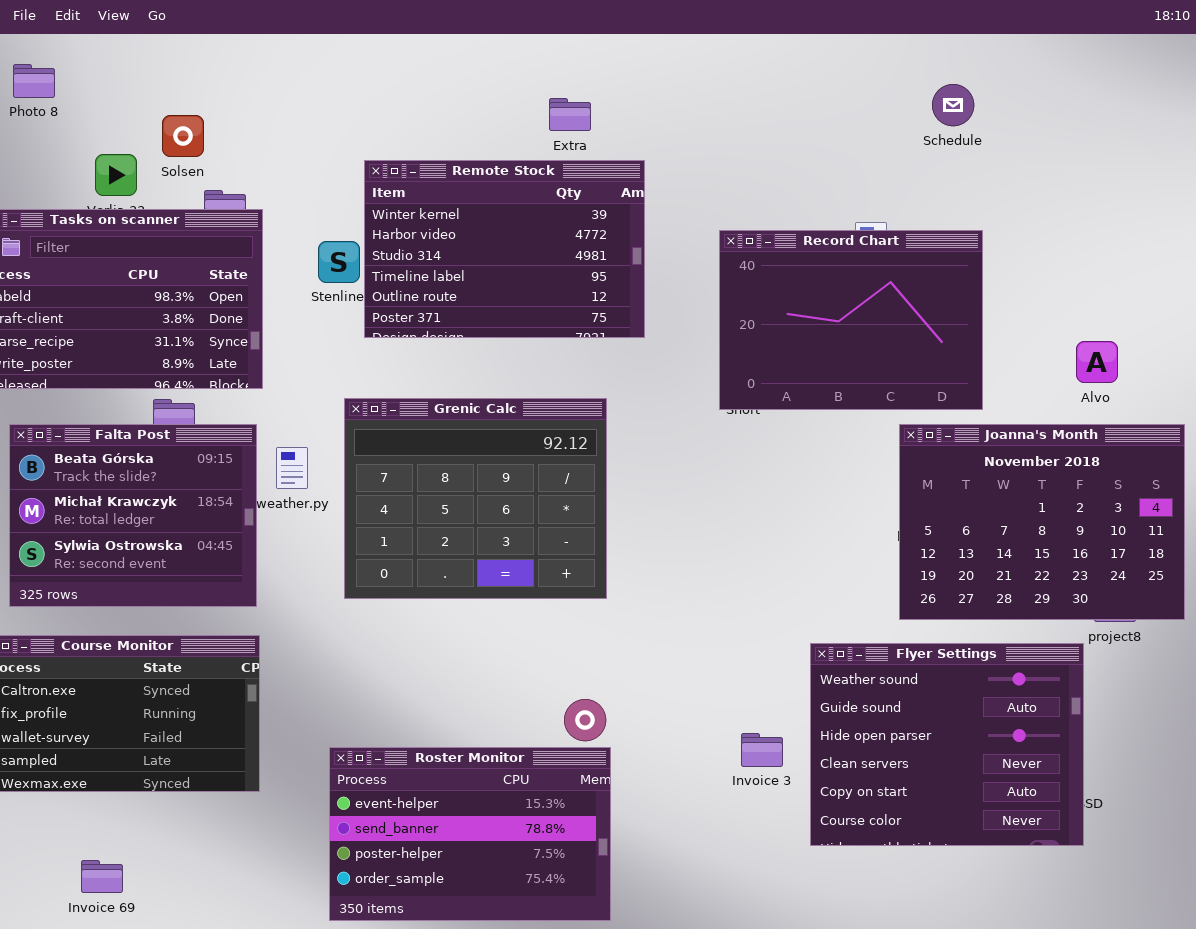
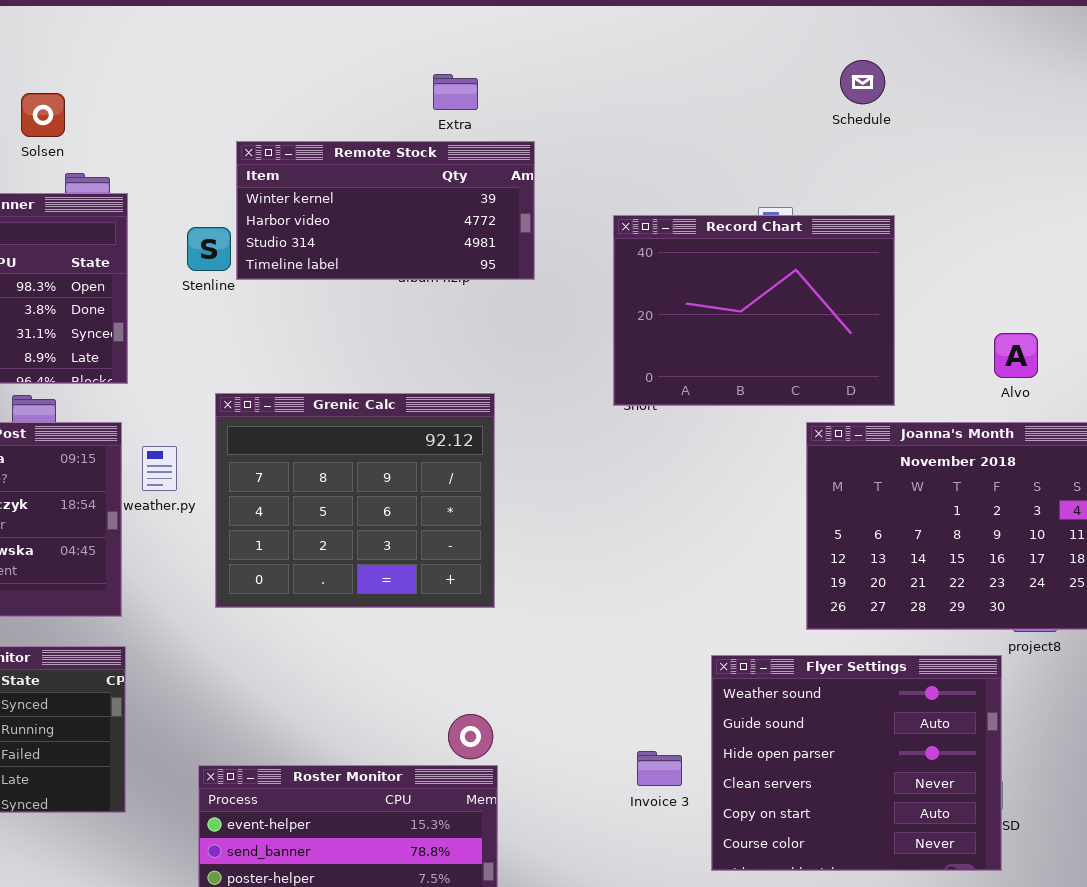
Remote Stock: [364,160,645,338] -> [236,141,535,280], resized

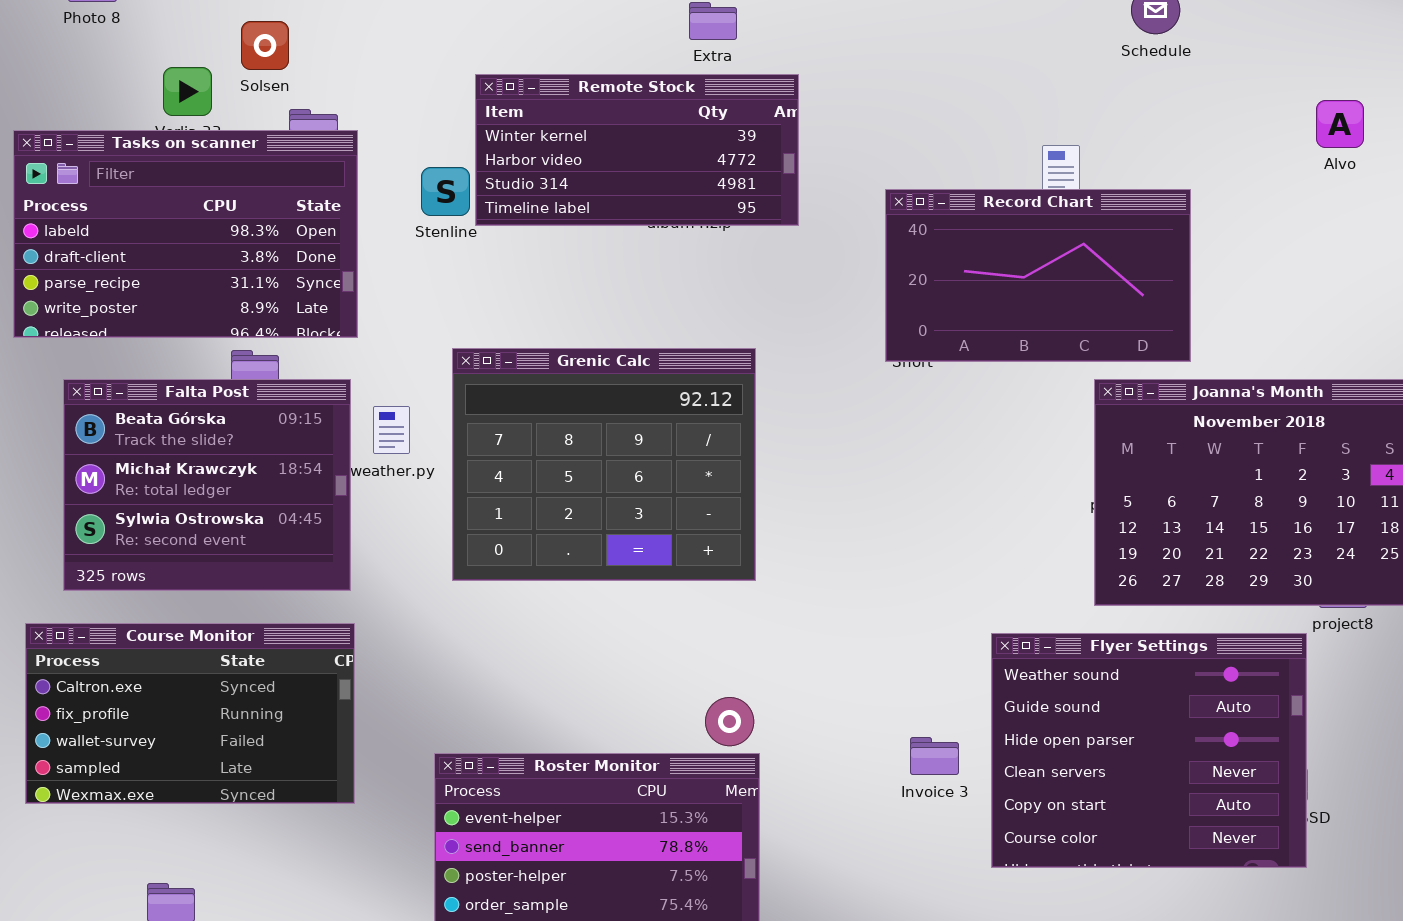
Record Chart: [613,215,895,406] -> [885,189,1191,362], resized
Alvo: [994,333,1038,378] -> [1316,100,1364,148], moved

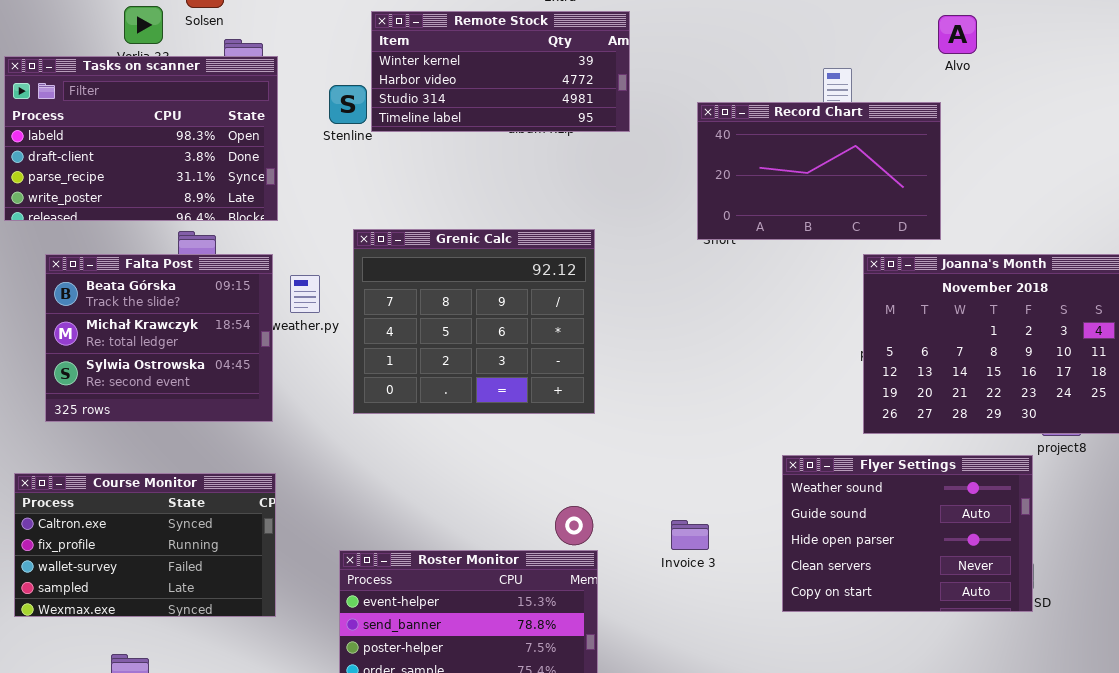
Alvo: [1316,100,1364,148] -> [938,15,977,54], moved
Course Monitor: [25,623,355,804] -> [14,473,276,617], moved
Flyer Settings: [991,633,1307,868] -> [782,455,1033,612], resized
Invoice 3: [910,737,959,775] -> [671,520,709,550], moved

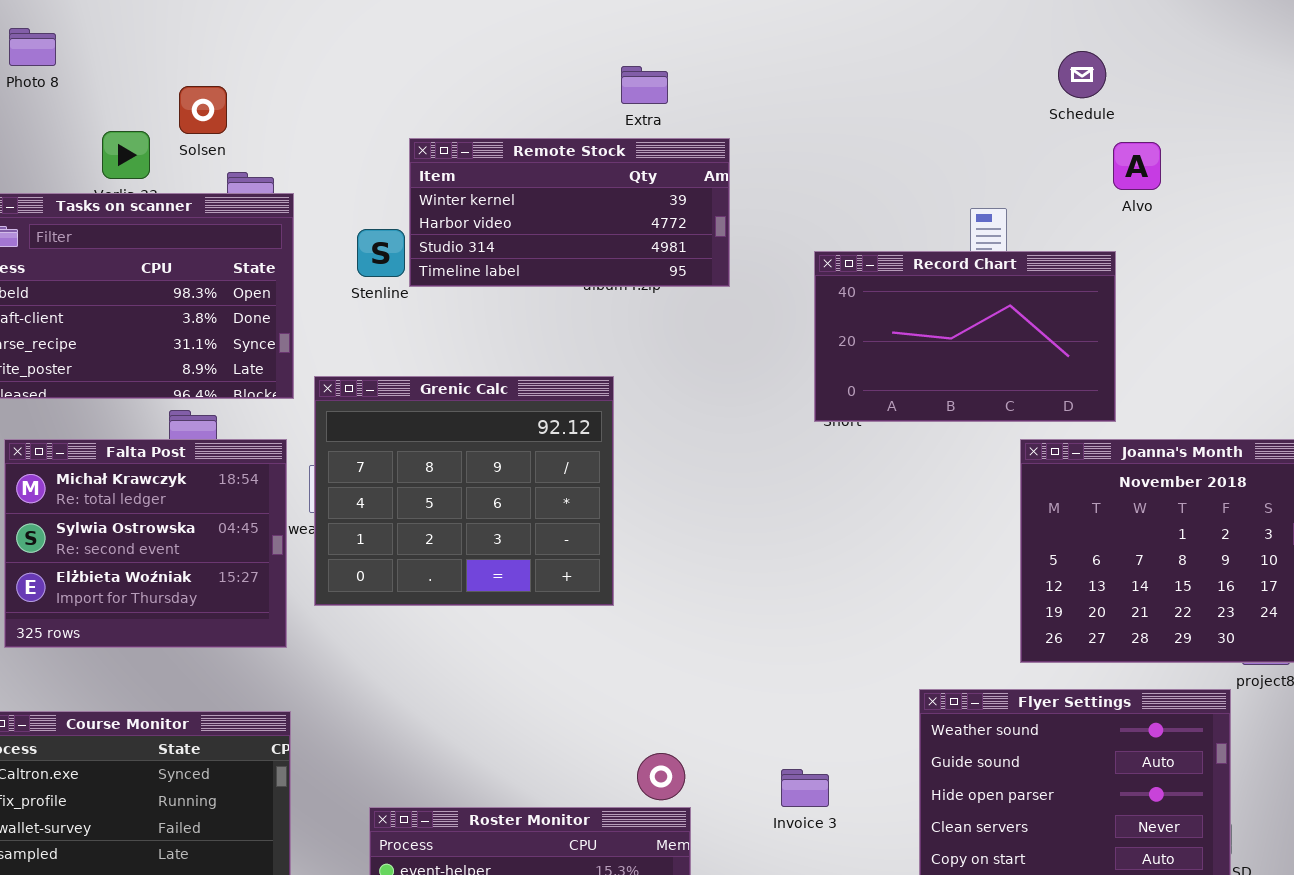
Grenic Calc: [353,229,595,414] -> [314,376,614,606], moved
Falta Post: [45,254,273,422] -> [4,439,287,648], scrolled down 1 row

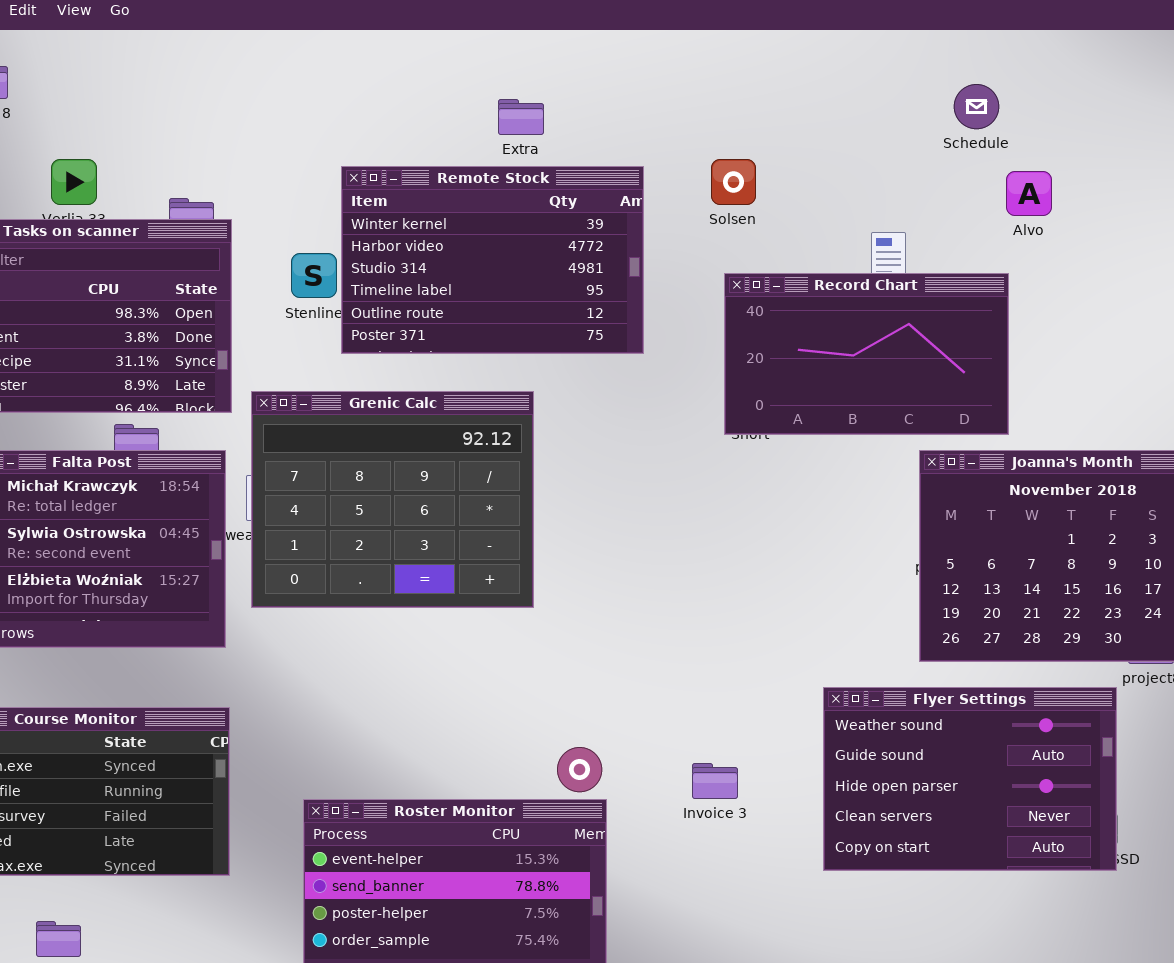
Extra: [621,66,668,104] -> [498,99,544,135], moved
Solsen: [179,86,227,134] -> [711,159,756,205], moved
Remote Stock: [409,138,730,287] -> [341,166,644,354], resized

